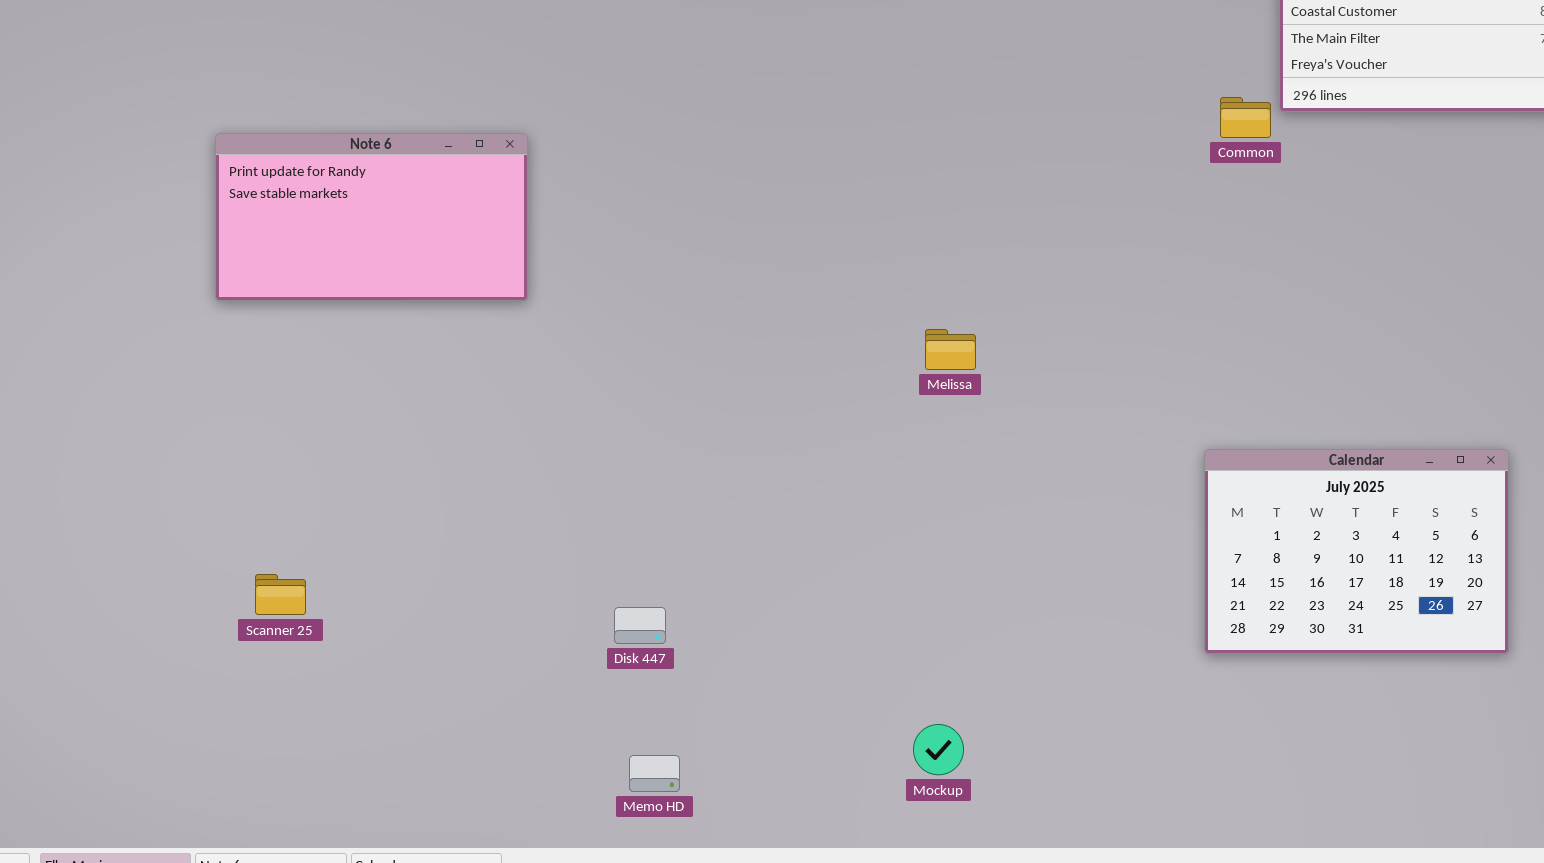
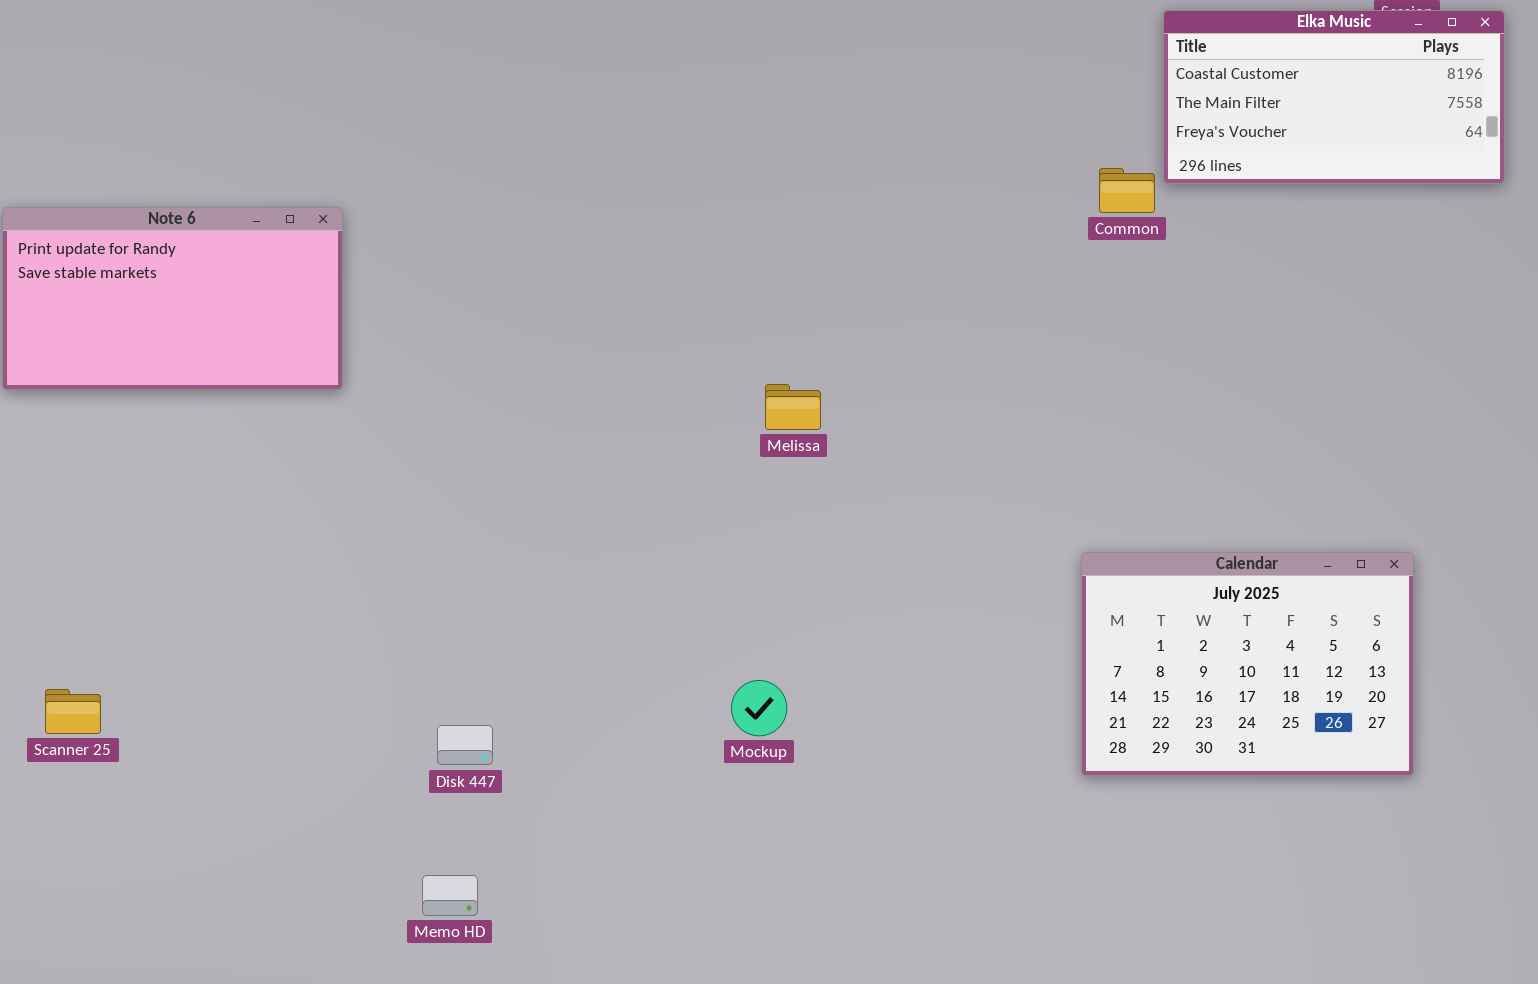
Melissa: [925,329,976,370] -> [765,384,821,430], moved
Mockup: [913,724,964,775] -> [731,680,787,736], moved
Memo HD: [629,755,680,792] -> [422,875,478,916], moved

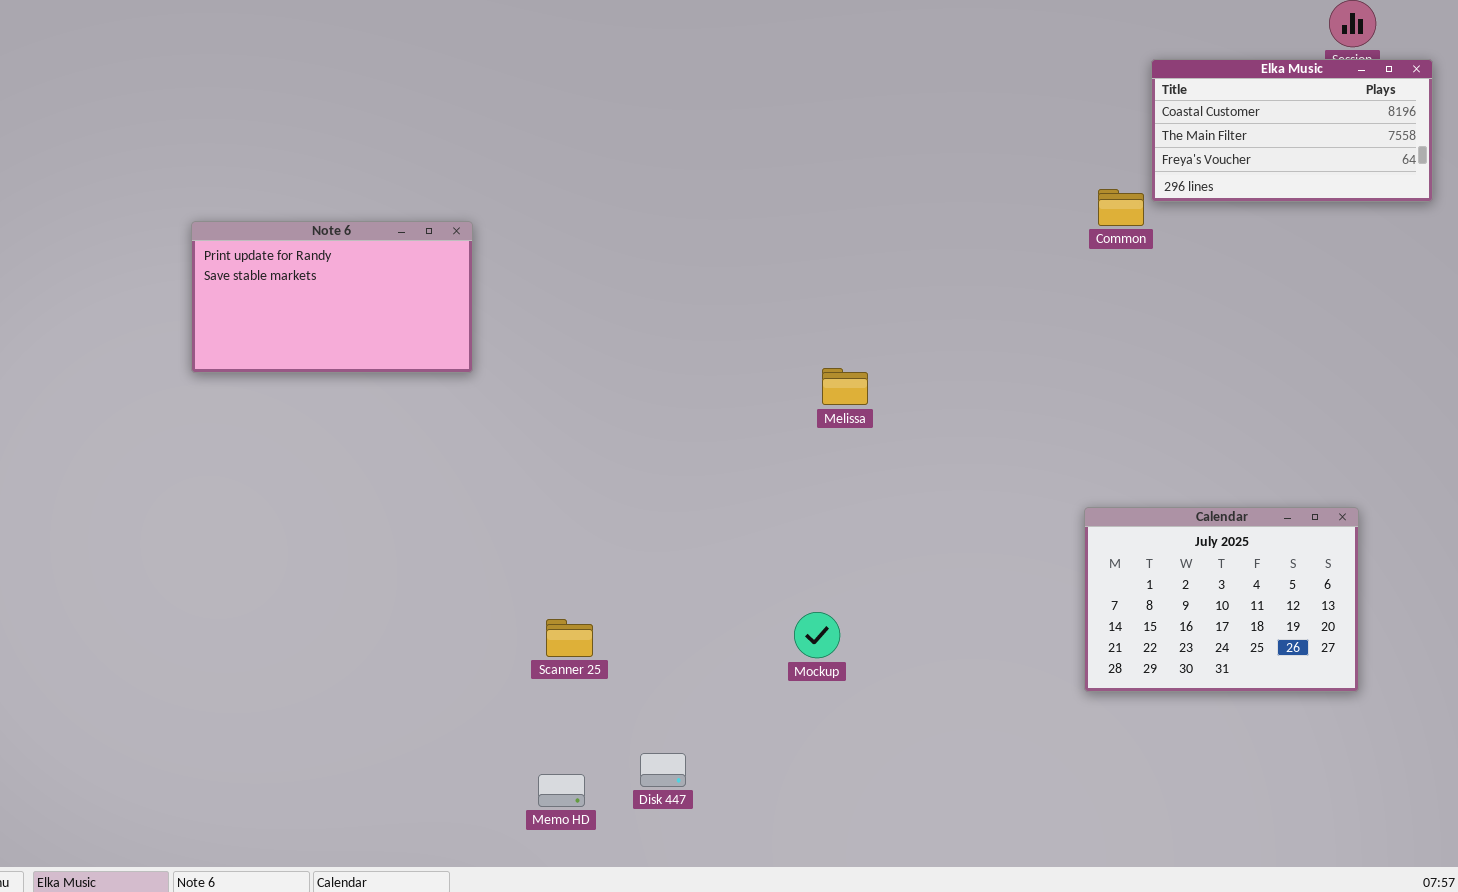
Scanner 25: [45,689,101,734] -> [546,619,593,657], moved
Disk 447: [437,725,493,765] -> [640,753,686,787], moved

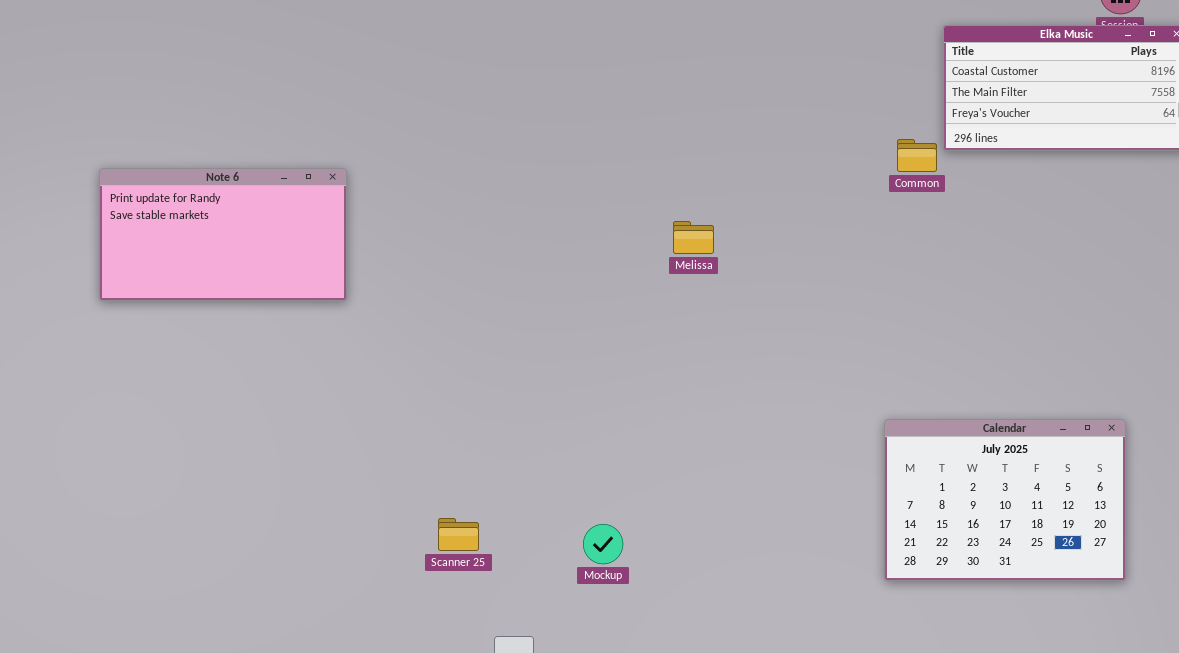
Melissa: [822,368,868,405] -> [673,221,714,254], moved
Mockup: [794,612,840,658] -> [583,524,623,564], moved
Scanner 25: [546,619,593,657] -> [438,518,479,551], moved

